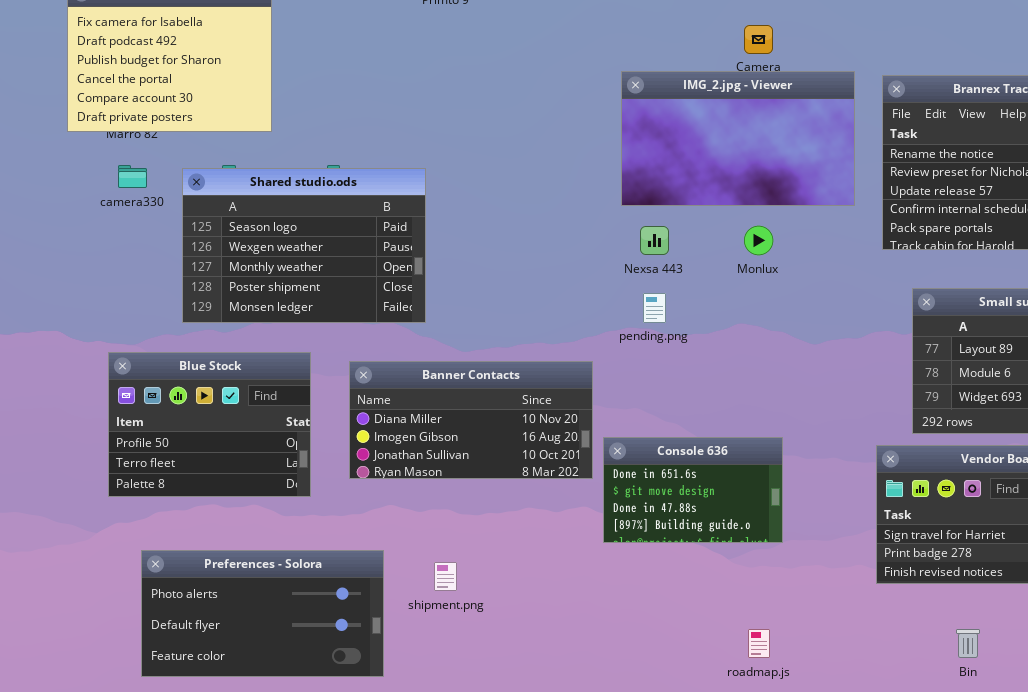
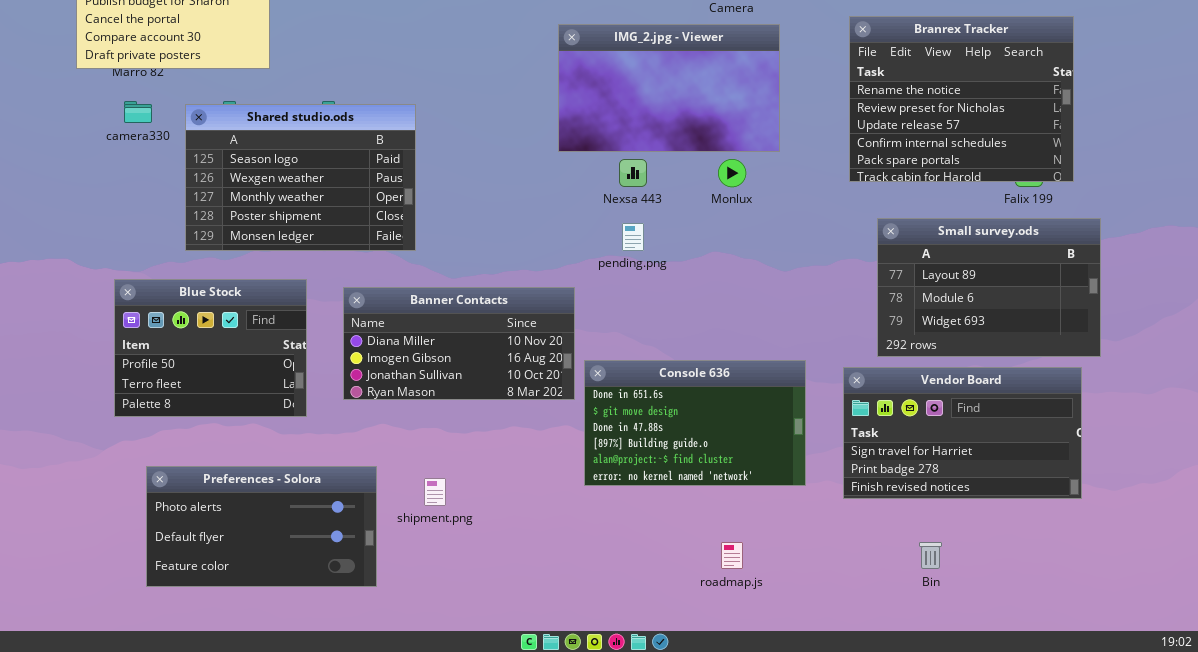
IMG_2.jpg - Viewer: [621,71,855,206] -> [558,24,780,152], moved
Console 636: [603,437,783,543] -> [584,360,806,486], resized

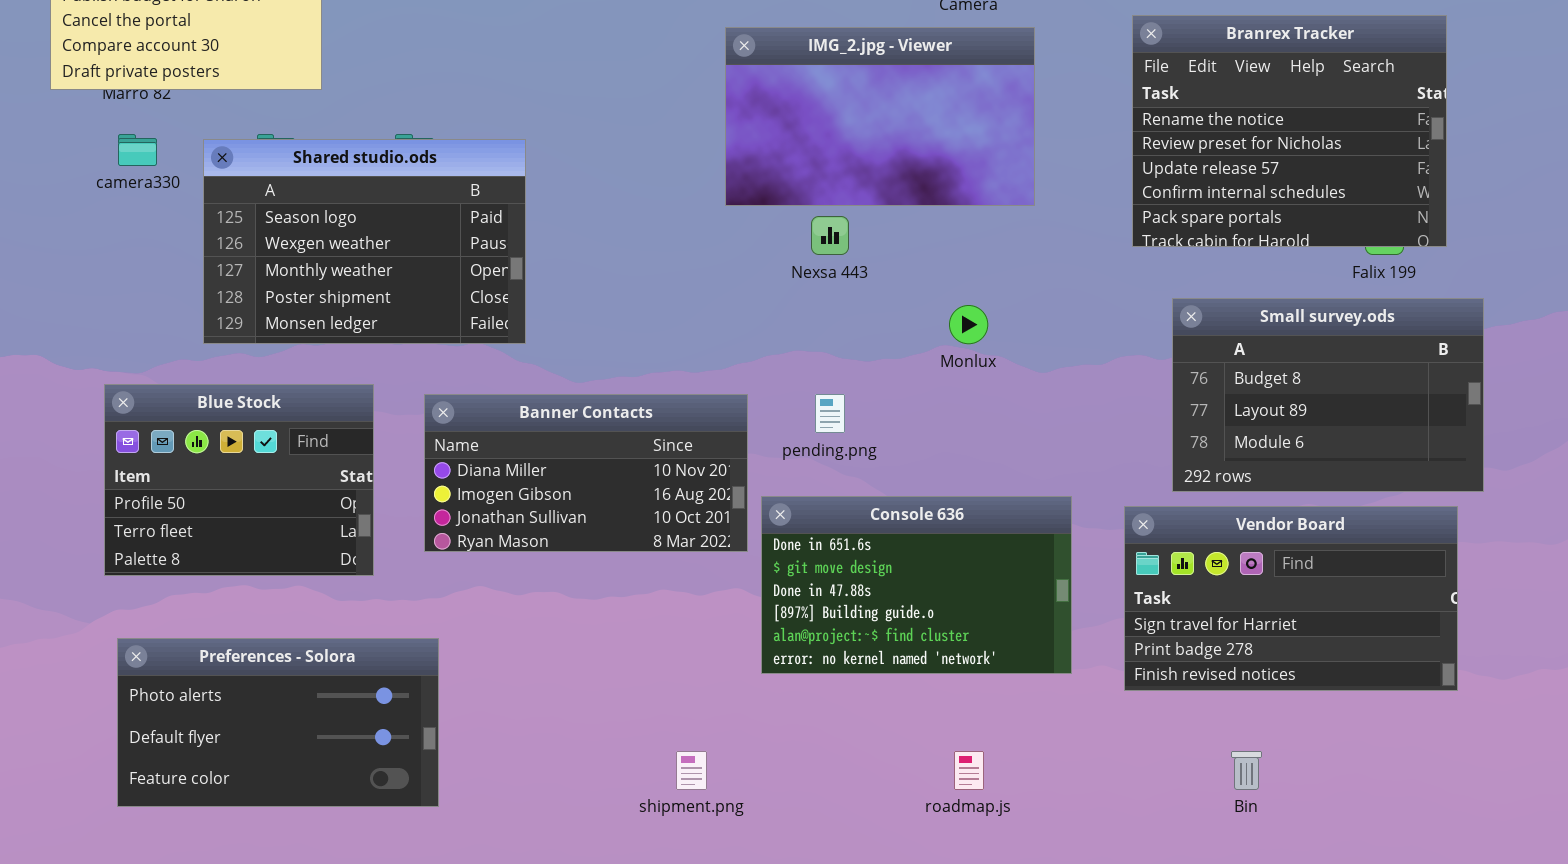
Monlux: [718,159,746,187] -> [949,305,988,344], moved
Small survey.ods: [877,218,1101,357] -> [1172,298,1484,492], scrolled up 1 row
pending.png: [622,223,644,251] -> [815,394,845,433], moved
Preferences - Solora: [146,466,377,587] -> [117,638,439,807], moved
shipment.png: [424,478,446,506] -> [676,751,707,790], moved

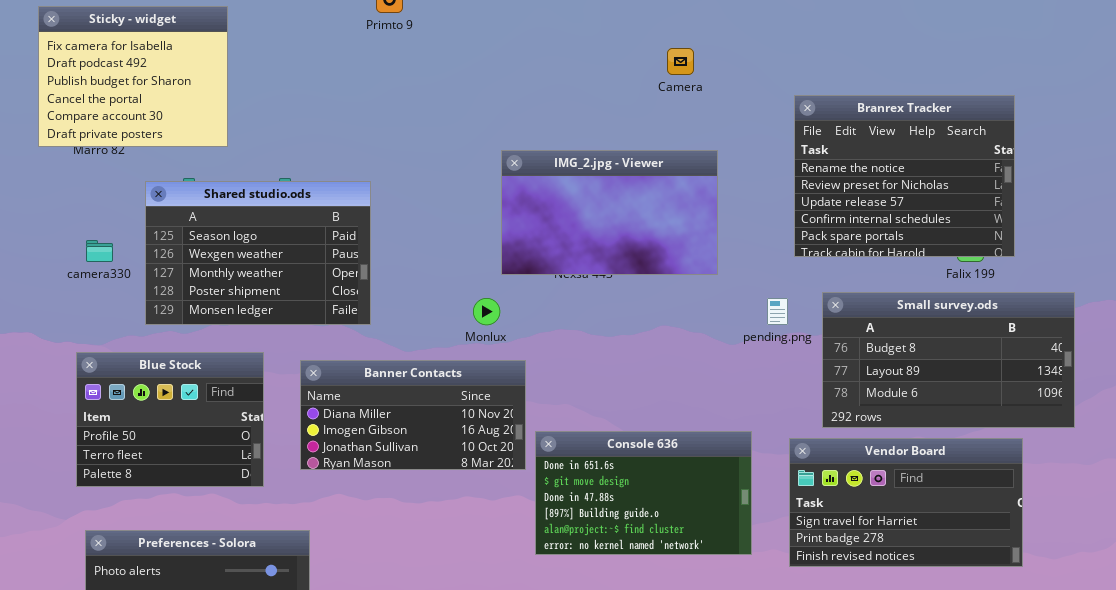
IMG_2.jpg - Viewer: [725,27,1035,206] -> [501,150,718,275], moved
camera330: [118,134,157,166] -> [86,240,113,262], moved
Small survey.ods: [1172,298,1484,492] -> [822,292,1075,428], resized
Monlux: [949,305,988,344] -> [473,298,500,325], moved
pending.png: [815,394,845,433] -> [767,298,788,325], moved

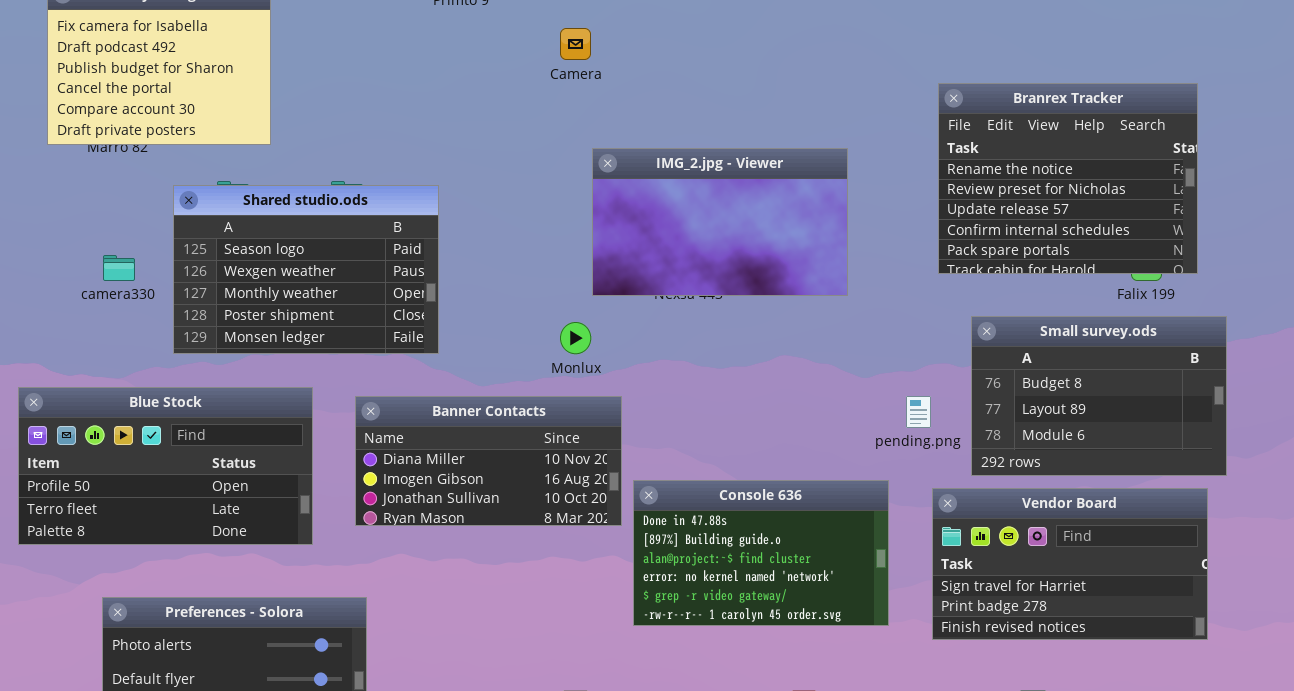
Camera: [667,48,694,75] -> [560,28,591,60], moved
Small survey.ods: [822,292,1075,428] -> [971,316,1227,476], resized
pending.png: [767,298,788,325] -> [906,396,931,428], moved
Blue Stock: [76,352,264,487] -> [18,387,313,545], resized
Console 636: [535,431,752,555] -> [633,480,889,626], scrolled down 2 rows

